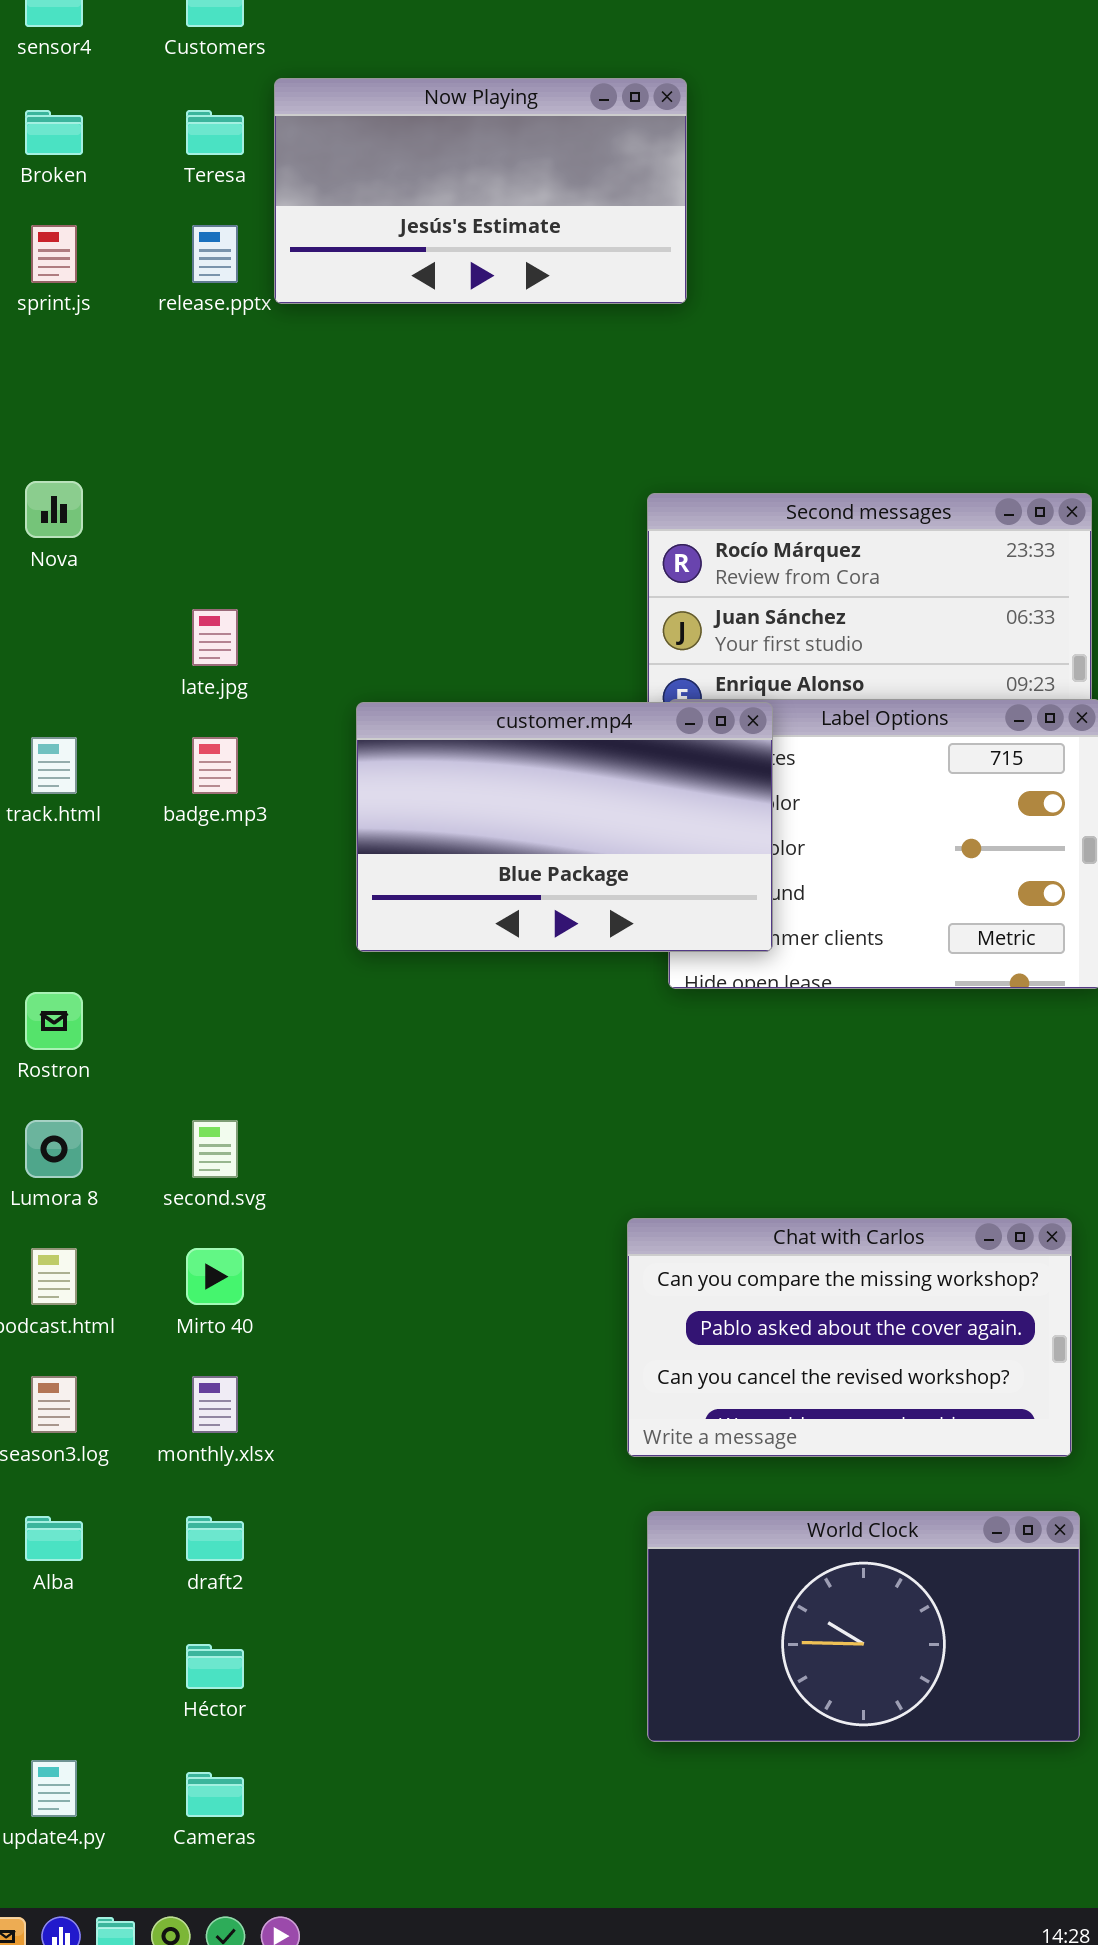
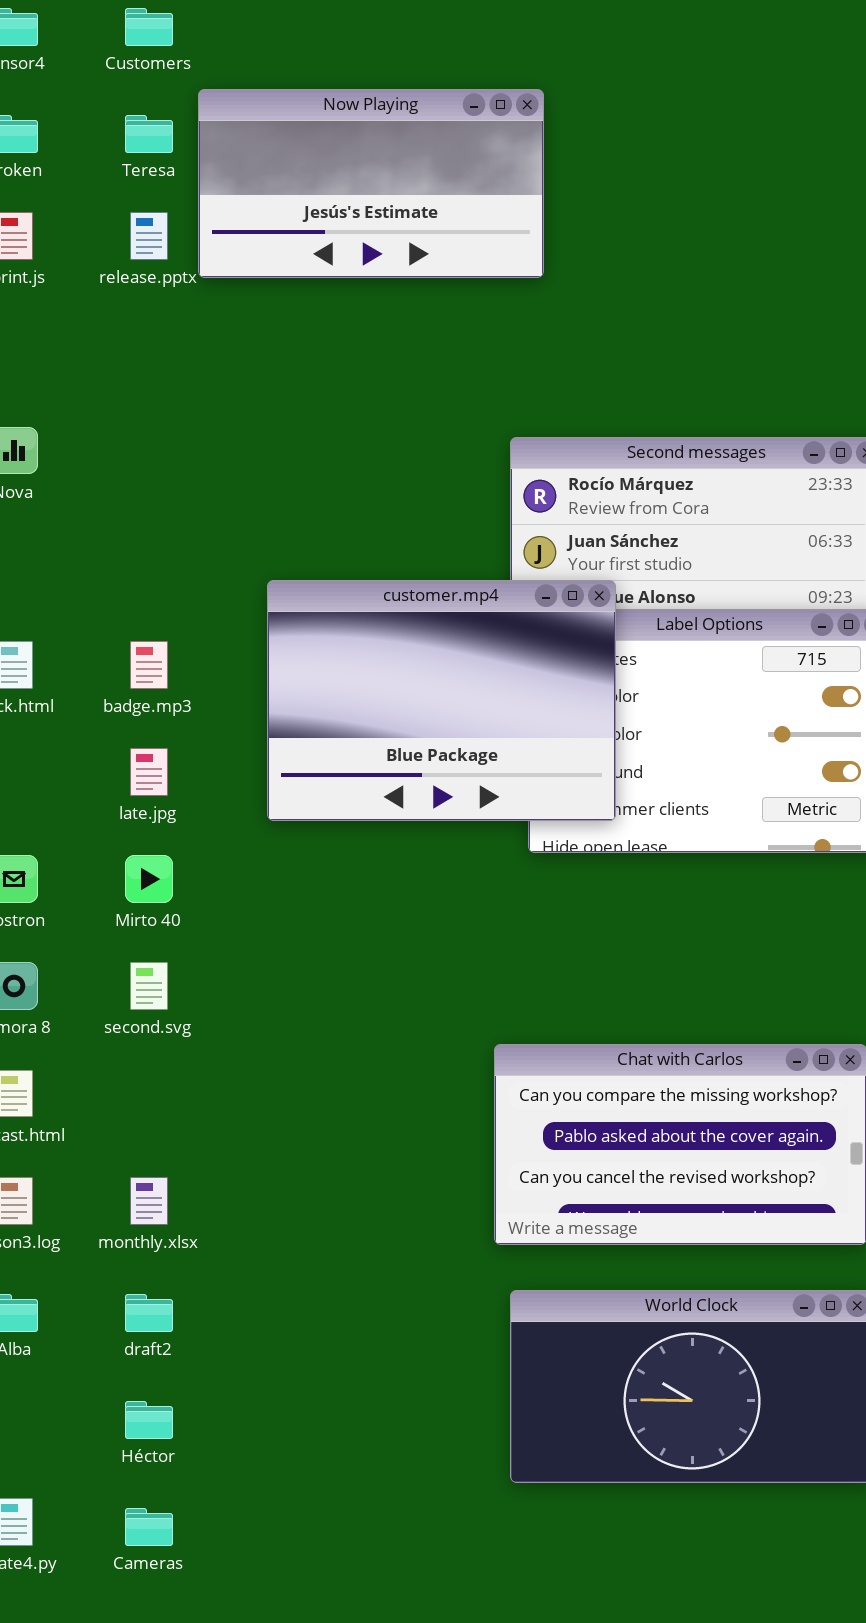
late.jpg: [192,609,238,666] -> [130,748,168,796], moved
customer.mp4: [356,702,773,952] -> [267,580,616,821], resized
Mirto 40: [186,1248,244,1305] -> [125,855,173,903], moved

